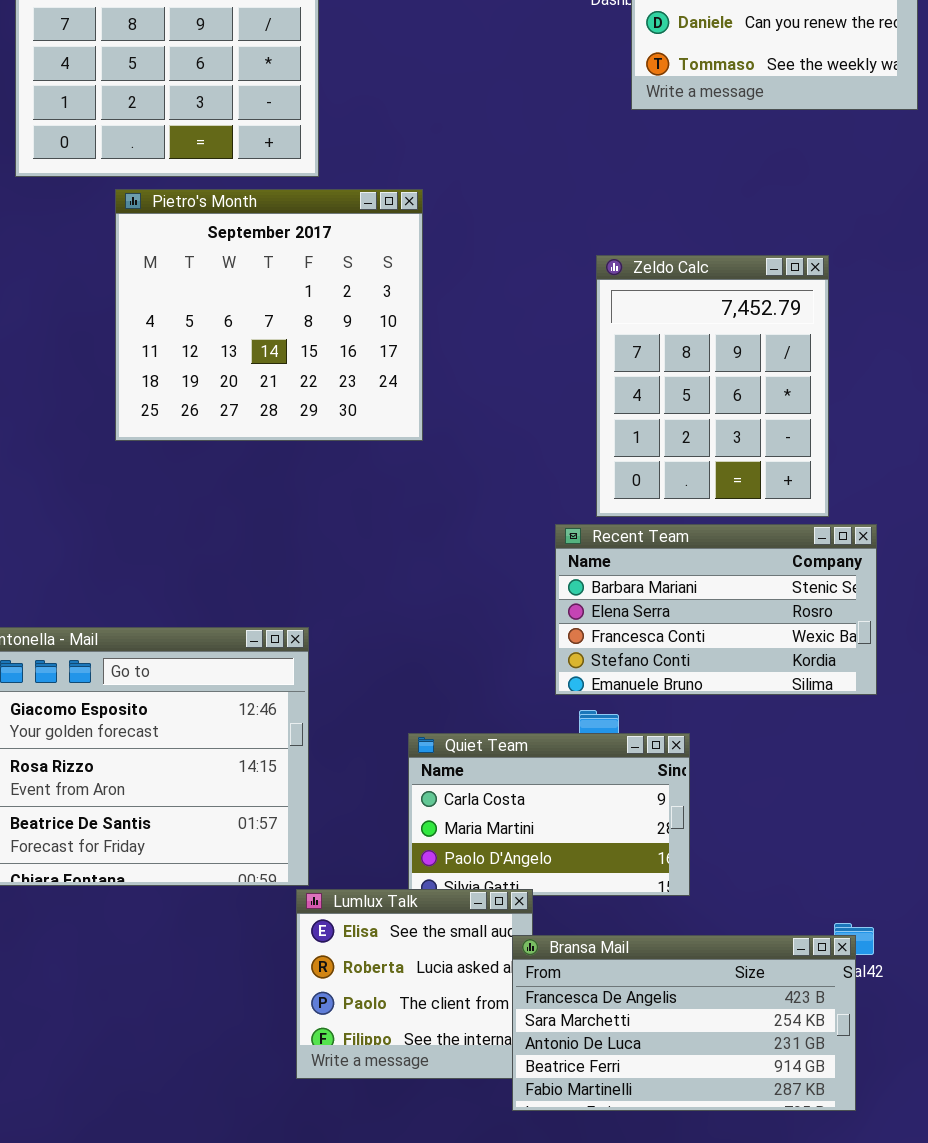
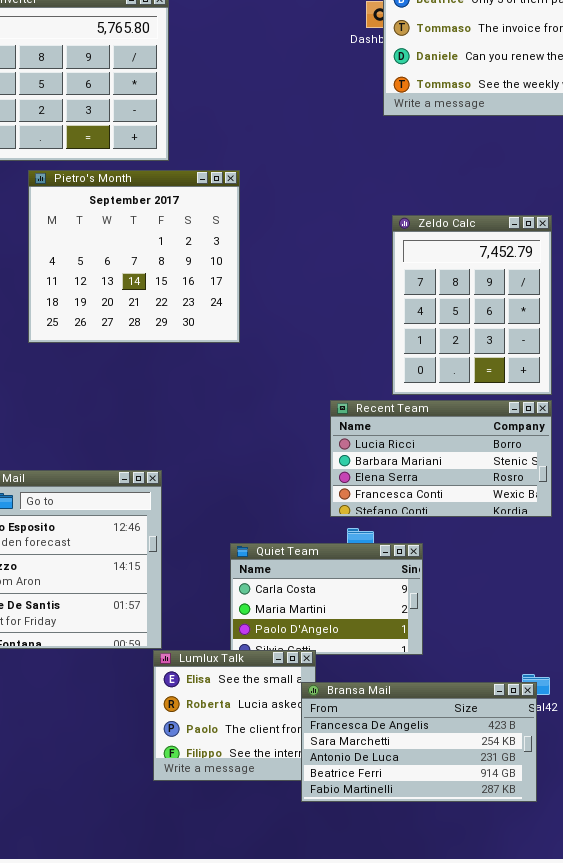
Zeldo Calc: [596,255,829,517] -> [392,215,552,395], moved
Recent Team: [555,524,877,695] -> [330,400,552,517], scrolled up 1 row

